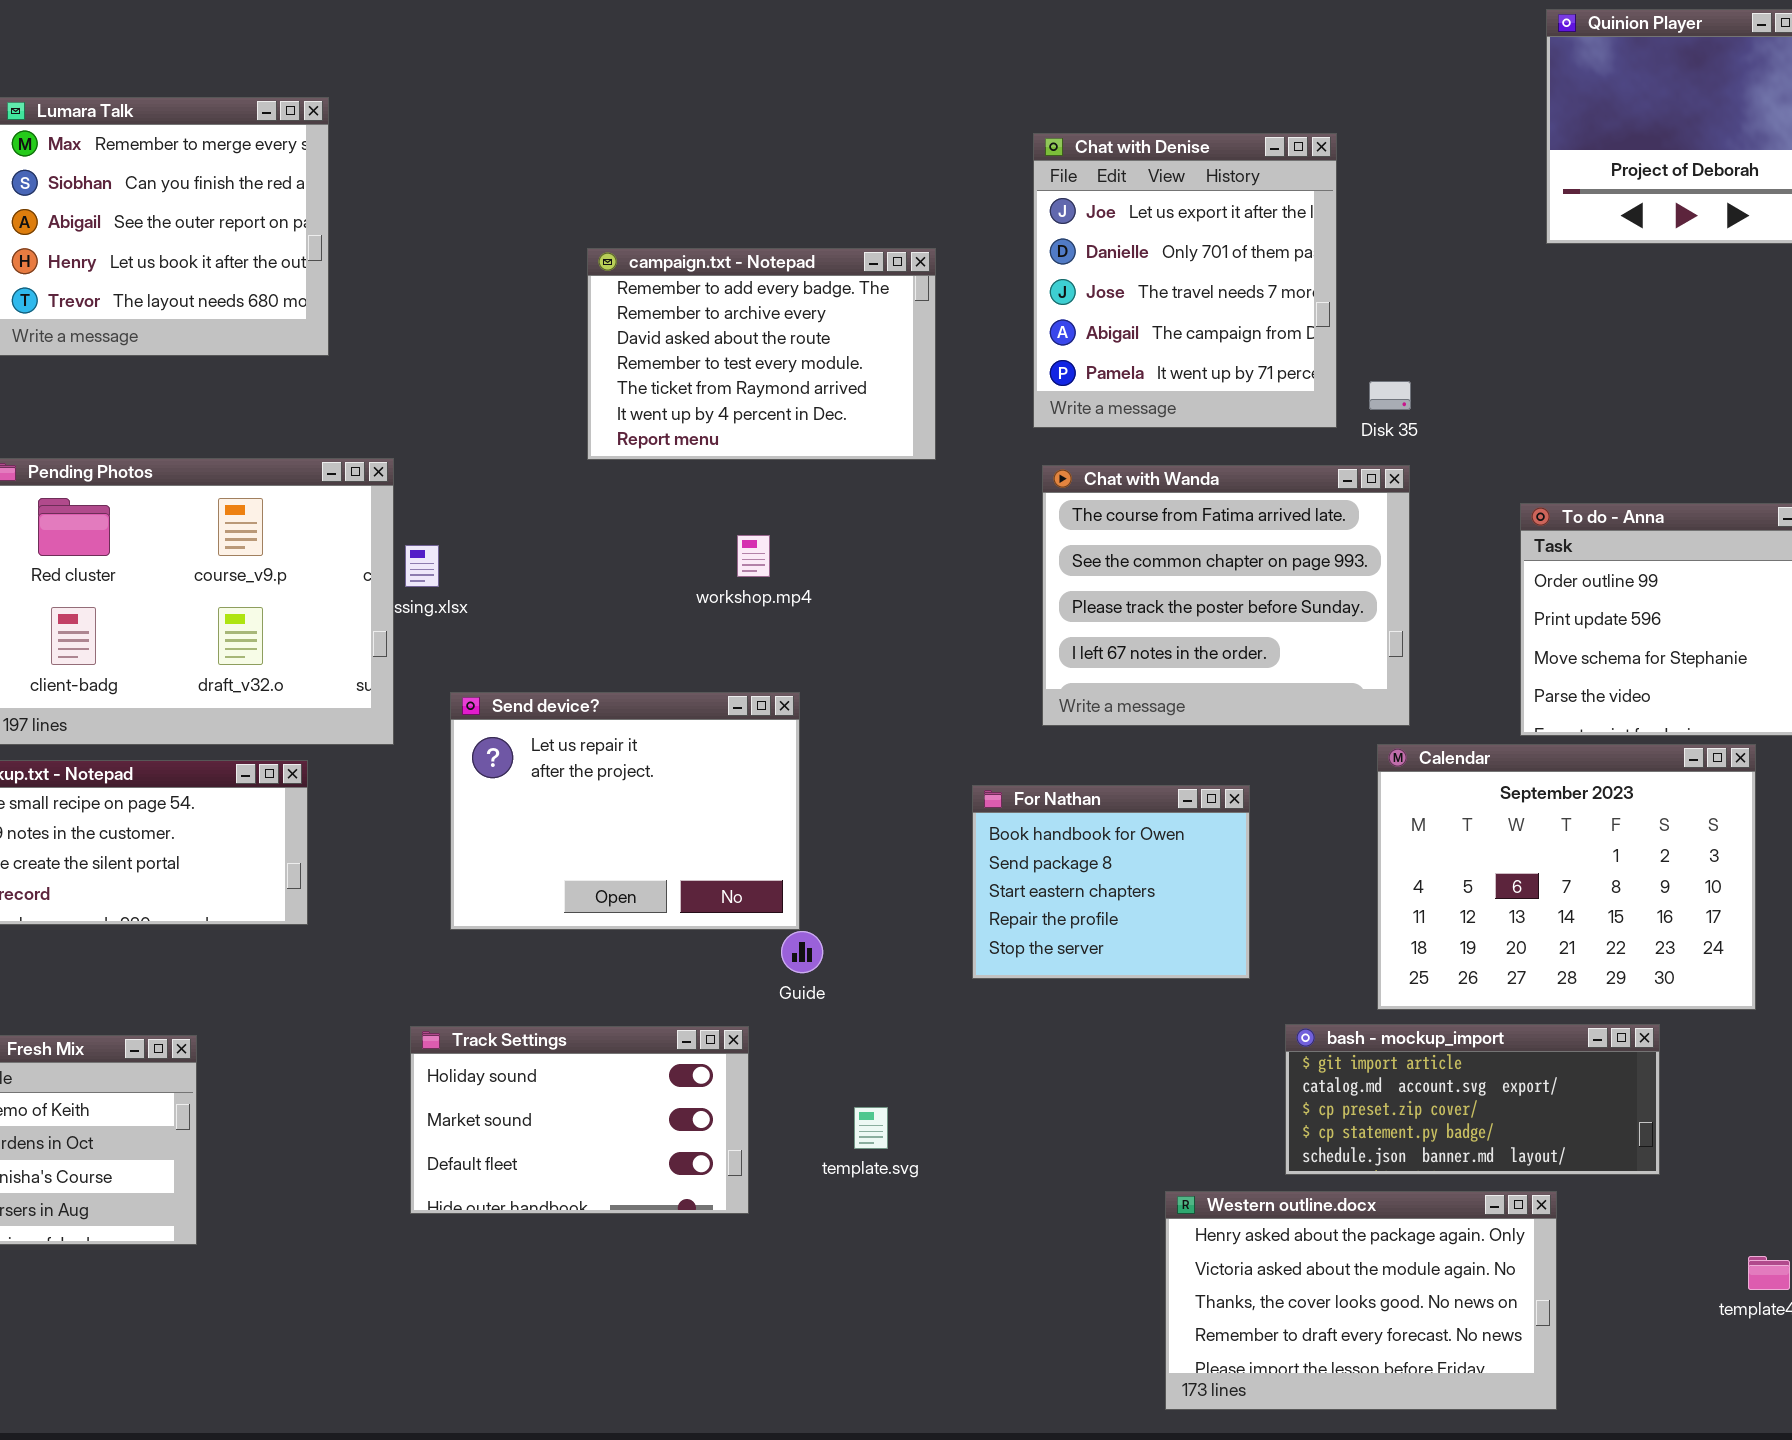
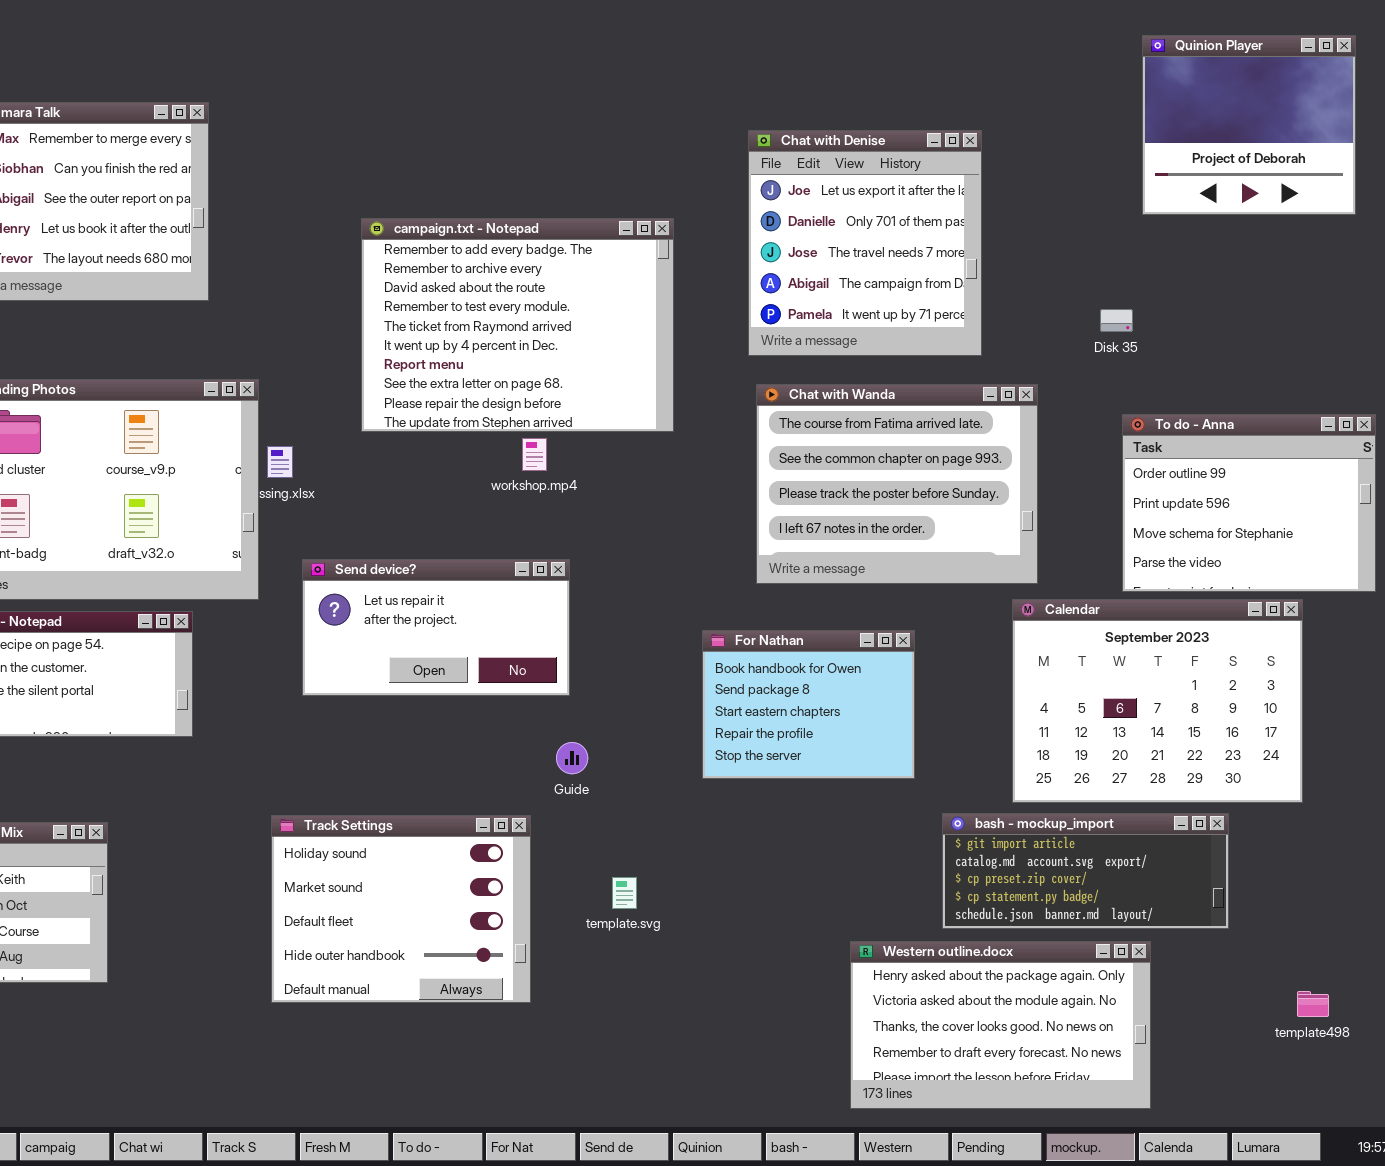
campaign.txt - Notepad: [587,248,936,460] -> [361,218,674,432], resized
Disk 35: [1369,381,1411,410] -> [1100,309,1133,332], moved
Send device?: [450,692,800,930] -> [302,559,570,696], resized
Track Settings: [410,1026,749,1214] -> [271,815,531,1003], resized

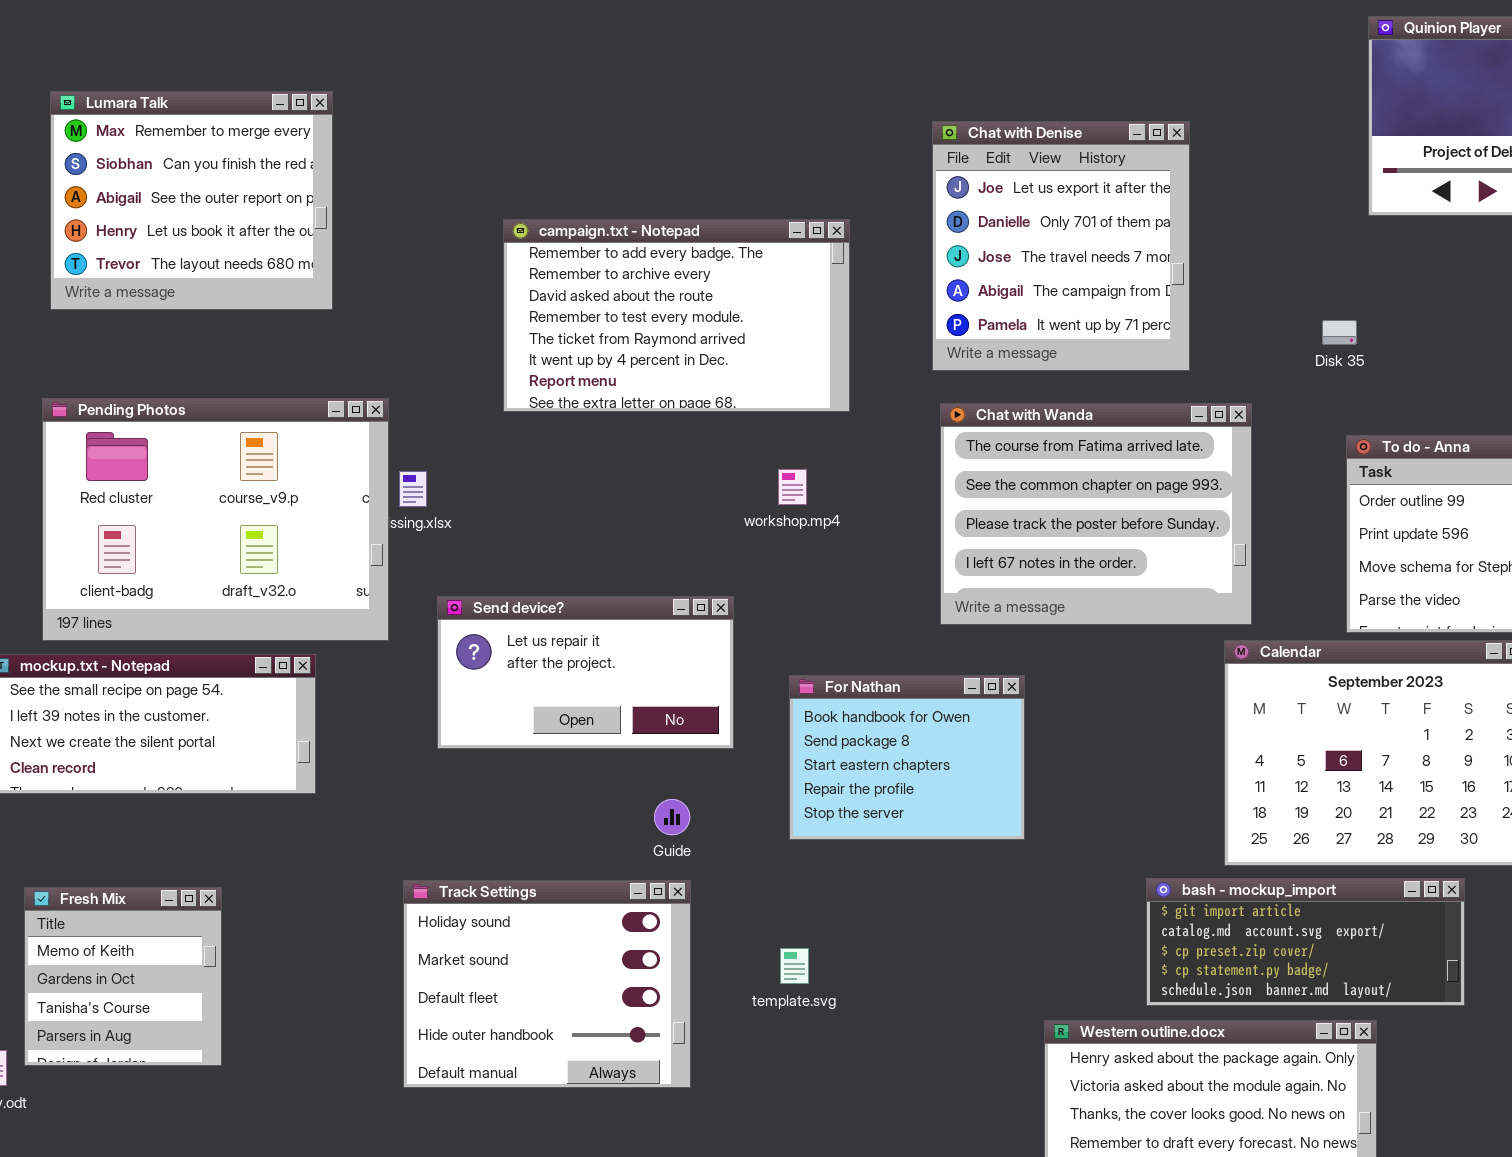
campaign.txt - Notepad: [361,218,674,432] -> [503,219,850,412], resized
workshop.mp4: [522,438,547,471] -> [778,469,807,505], moved
For Nathan: [702,630,915,779] -> [789,675,1025,840], moved
Guide: [556,742,588,774] -> [654,799,690,835], moved

